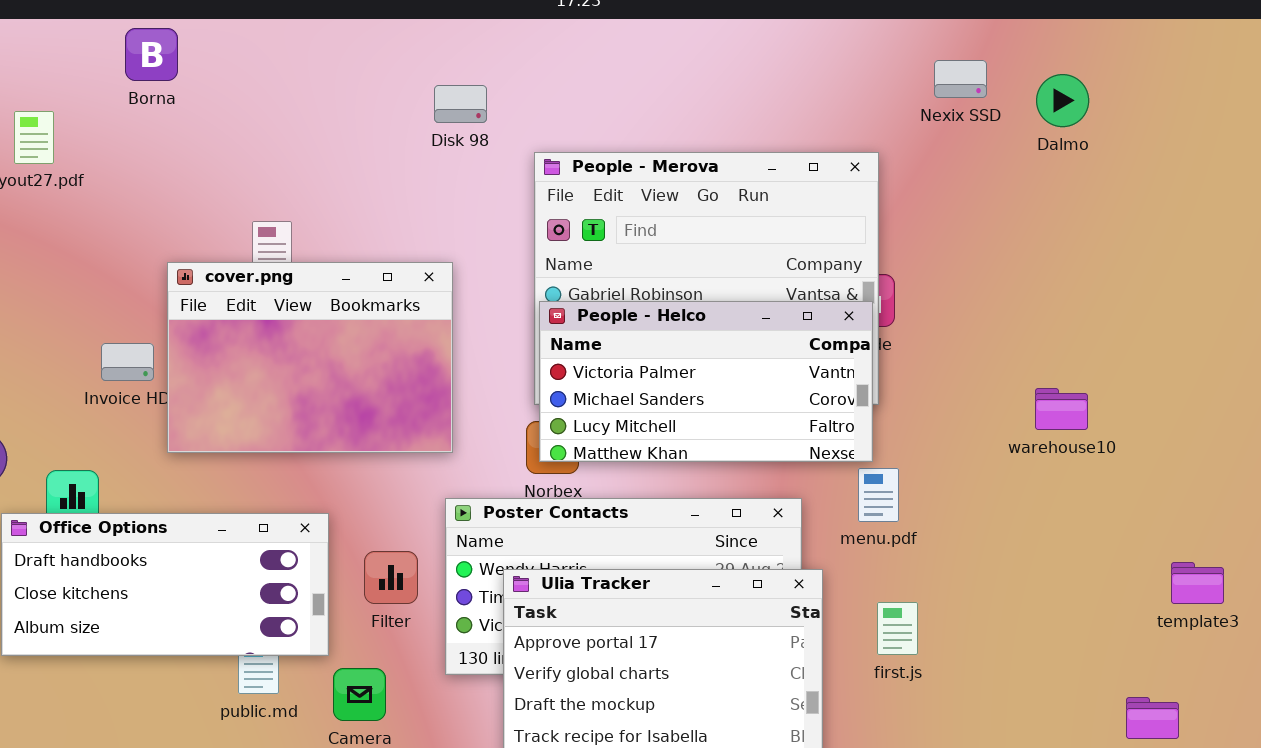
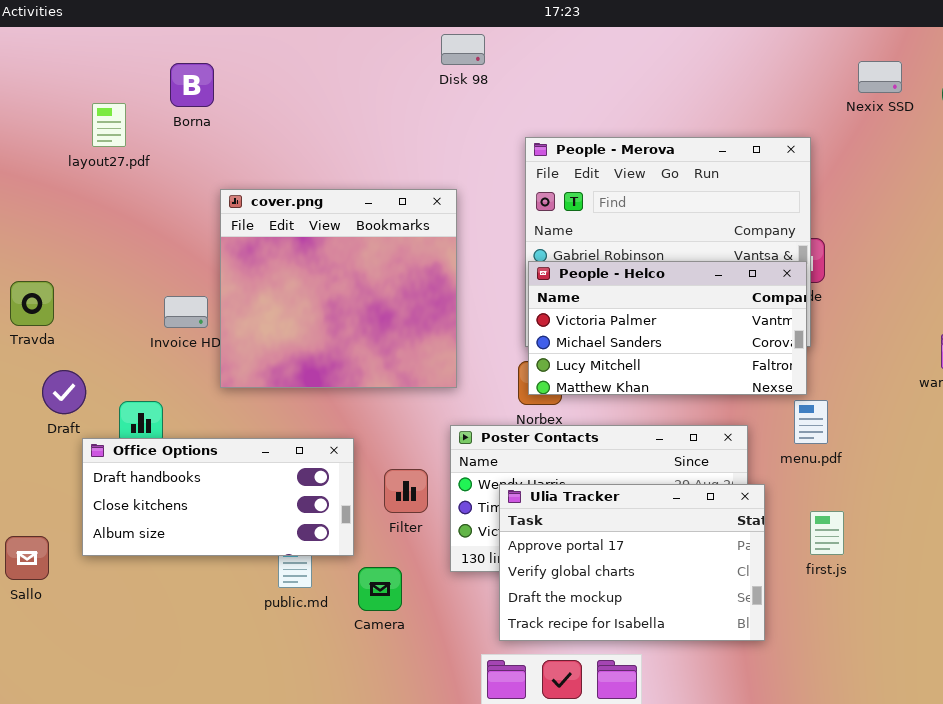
Borna: [125,28,178,81] -> [170,63,214,107], moved
Disk 98: [434,85,487,123] -> [441,34,485,65], moved
cover.png: [167,262,453,453] -> [220,189,457,388], resized

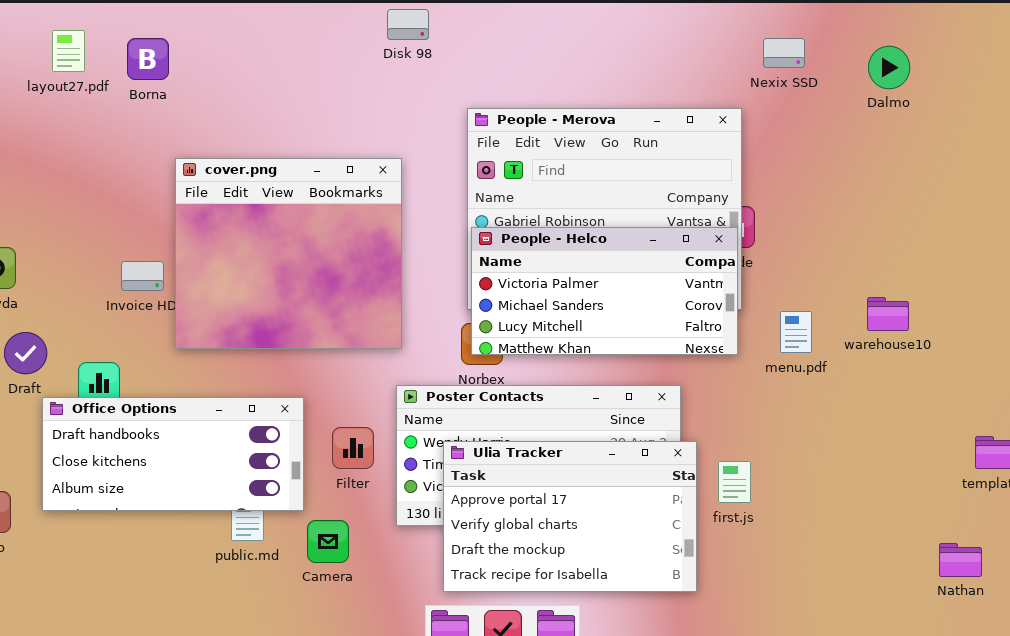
Nexix SSD: [858,61,902,93] -> [763,38,805,68], moved
layout27.pdf: [92,103,126,147] -> [52,30,85,72], moved
menu.pdf: [794,400,828,444] -> [780,311,812,353], moved
first.js: [810,511,844,555] -> [718,461,751,503], moved

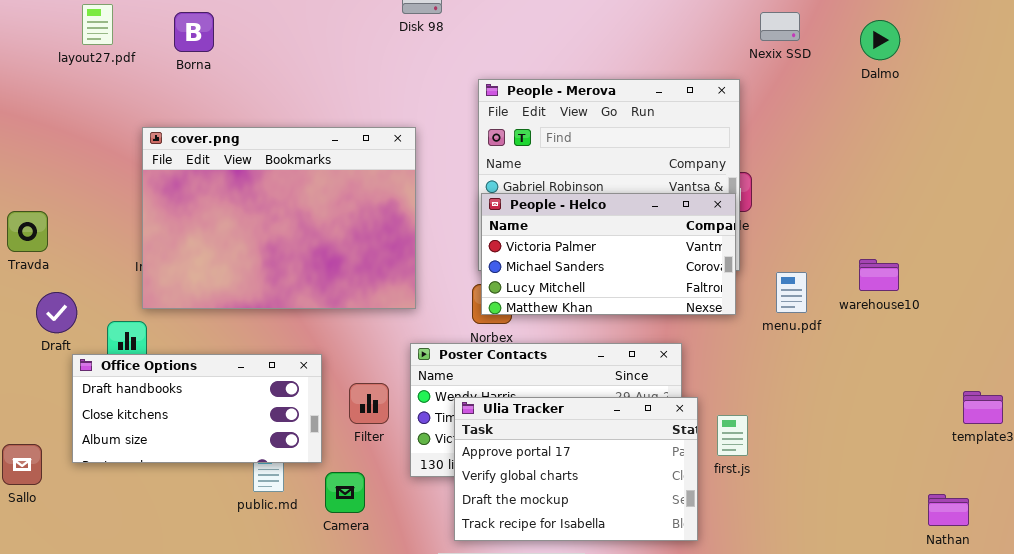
Borna: [127,38,169,80] -> [174,12,214,52], moved
cover.png: [175,158,402,349] -> [142,127,416,309], resized

